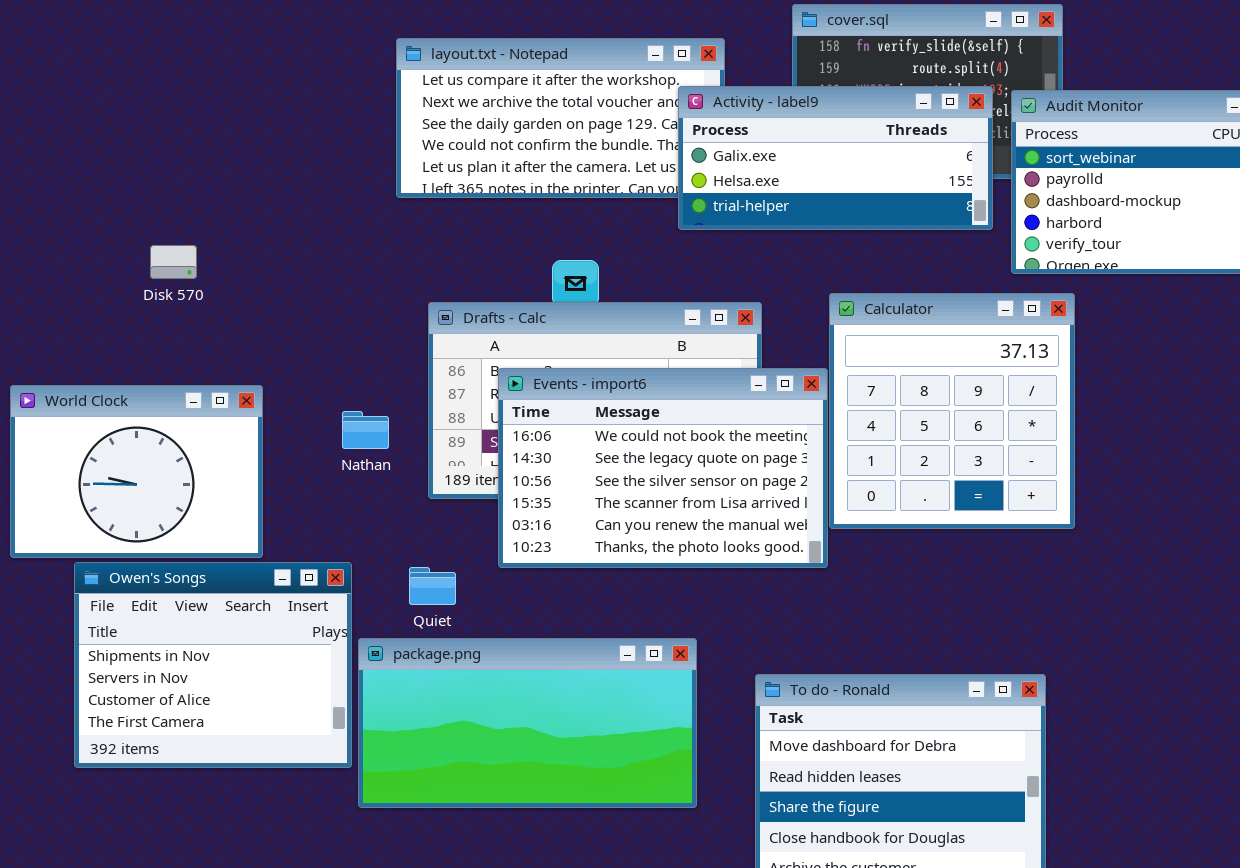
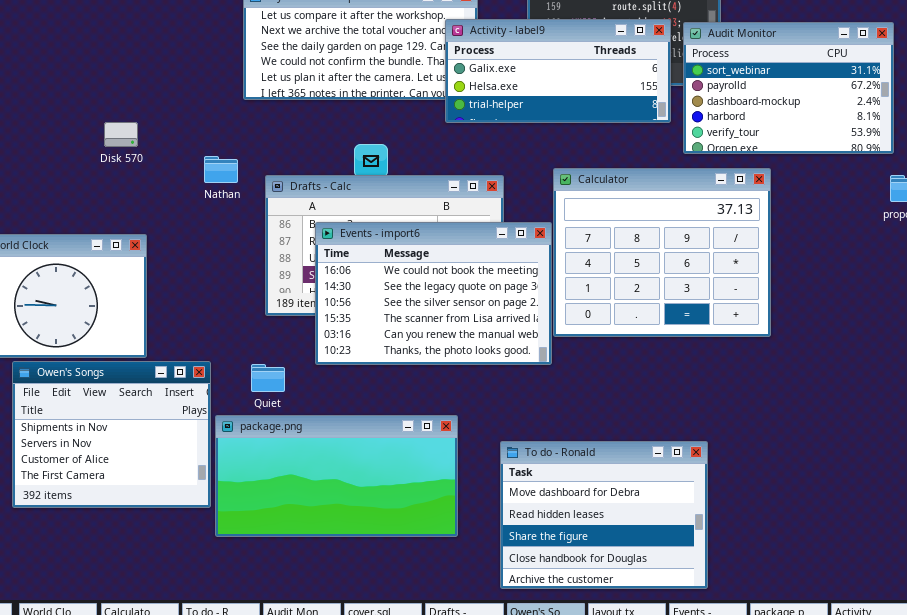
Disk 570: [150,245,197,279] -> [104,122,138,147], moved
Calculator: [829,293,1075,529] -> [553,168,771,337], resized
Nathan: [342,411,389,449] -> [204,156,238,183], moved

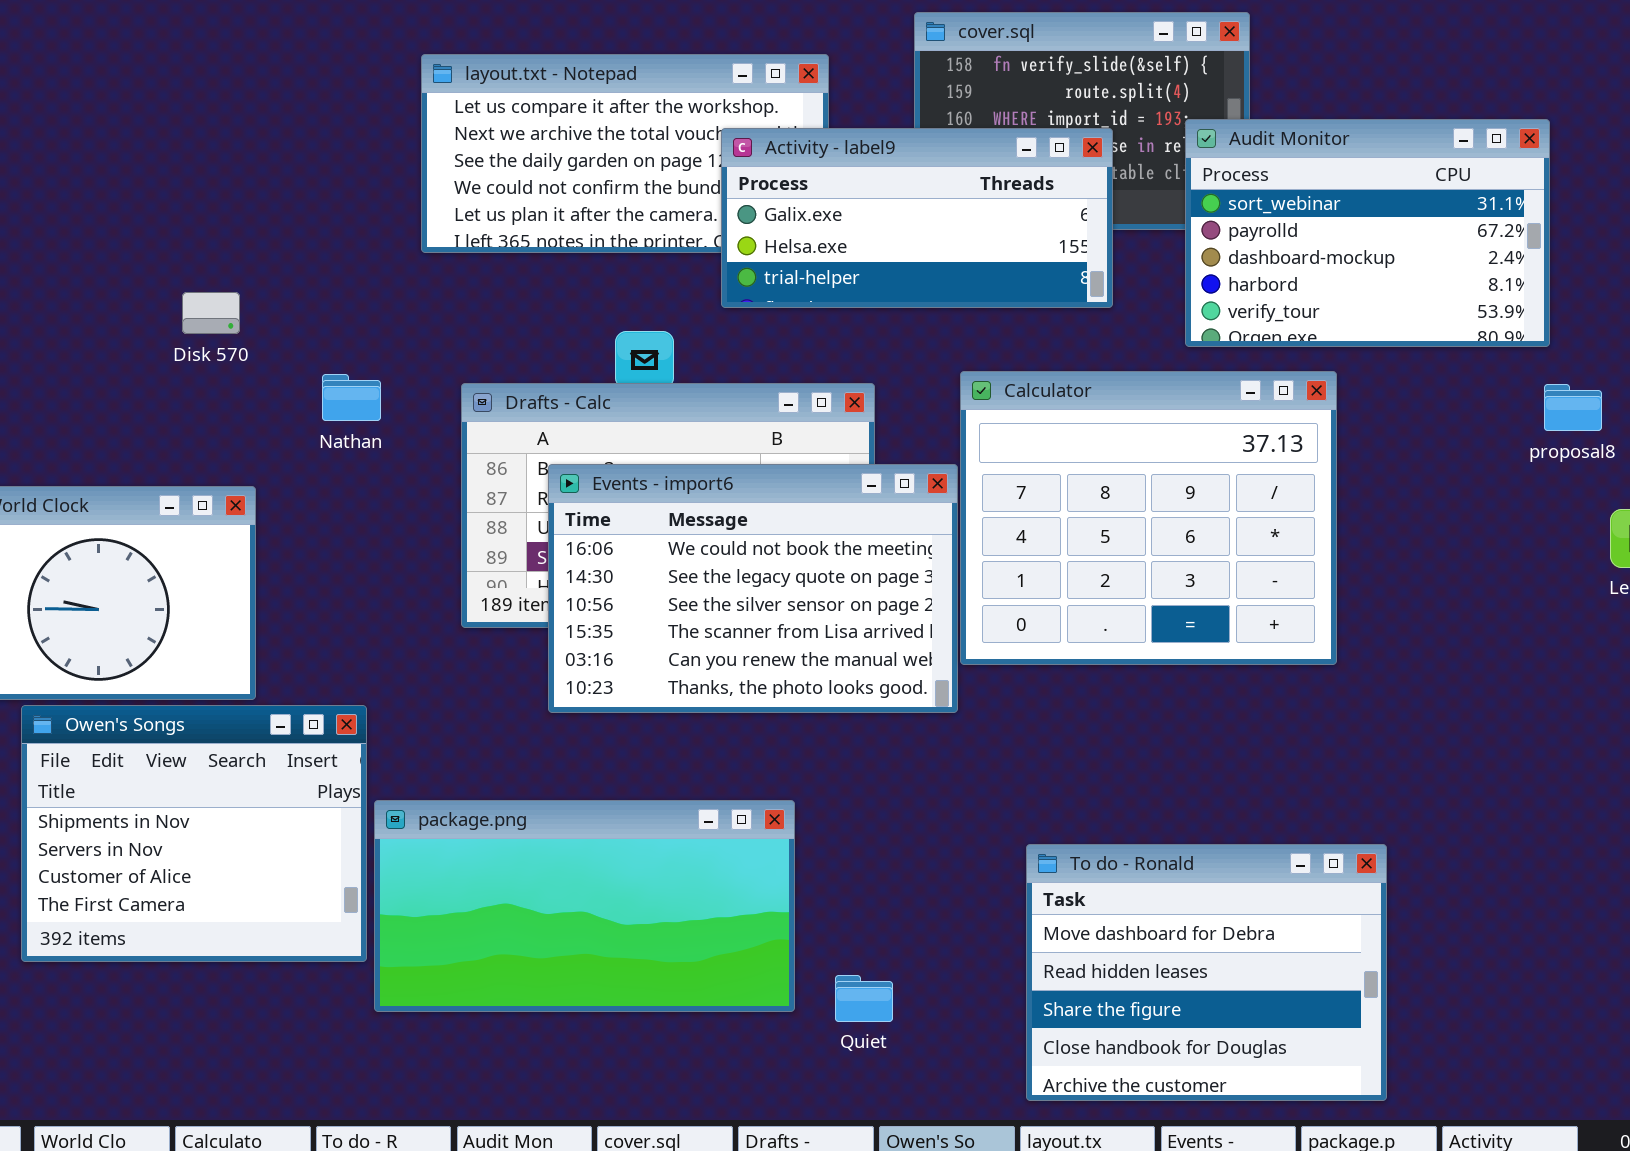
Activity - label9: [445,19,671,123] -> [721,128,1113,308], moved
Nathan: [204,156,238,183] -> [322,374,381,421], moved
Quiet: [251,364,285,392] -> [835,975,893,1022], moved
To do - Ronald: [500,441,708,589] -> [1026,844,1387,1101], moved

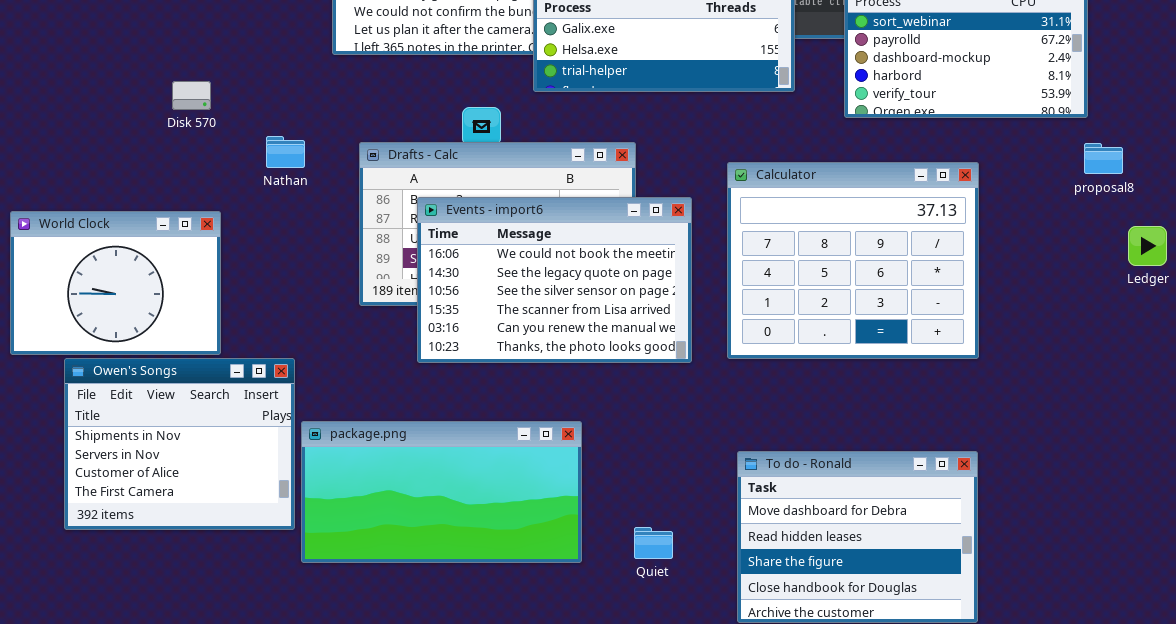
Calculator: [960,371,1337,665] -> [727,162,979,359], moved
Quiet: [835,975,893,1022] -> [634,527,673,559], moved

